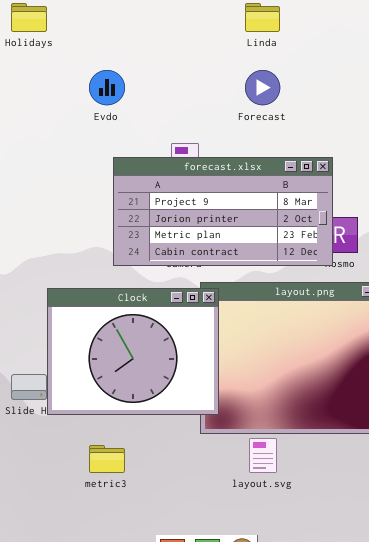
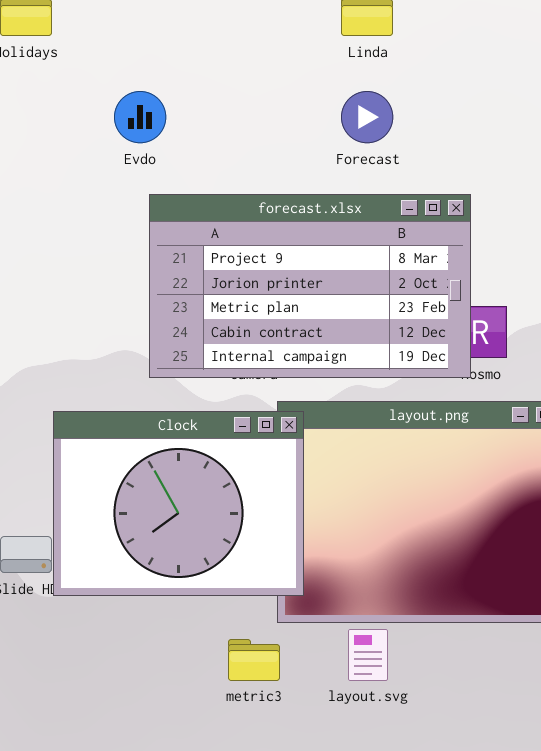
forecast.xlsx: [113,157,333,266] -> [149,194,471,378], resized
metric3: [89,445,125,473] -> [228,639,280,681], moved

